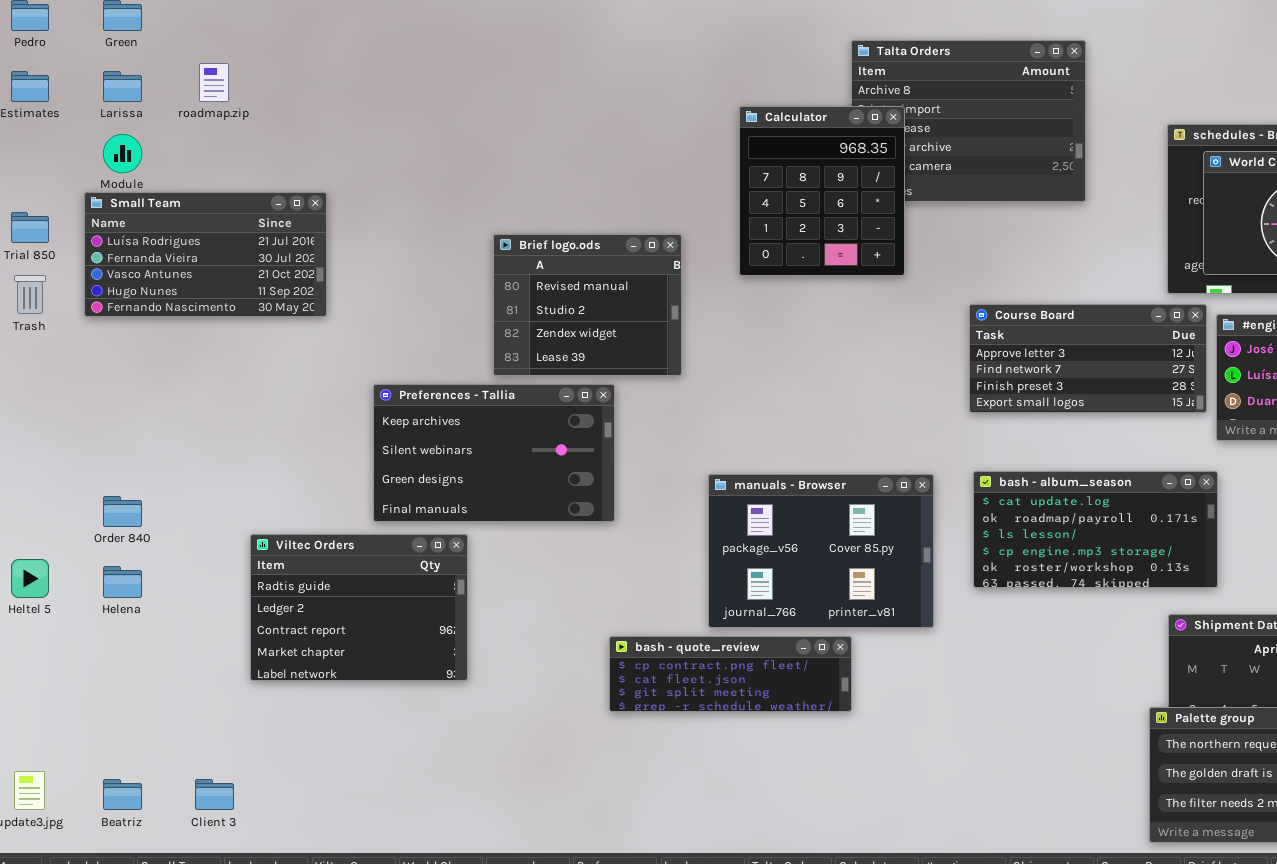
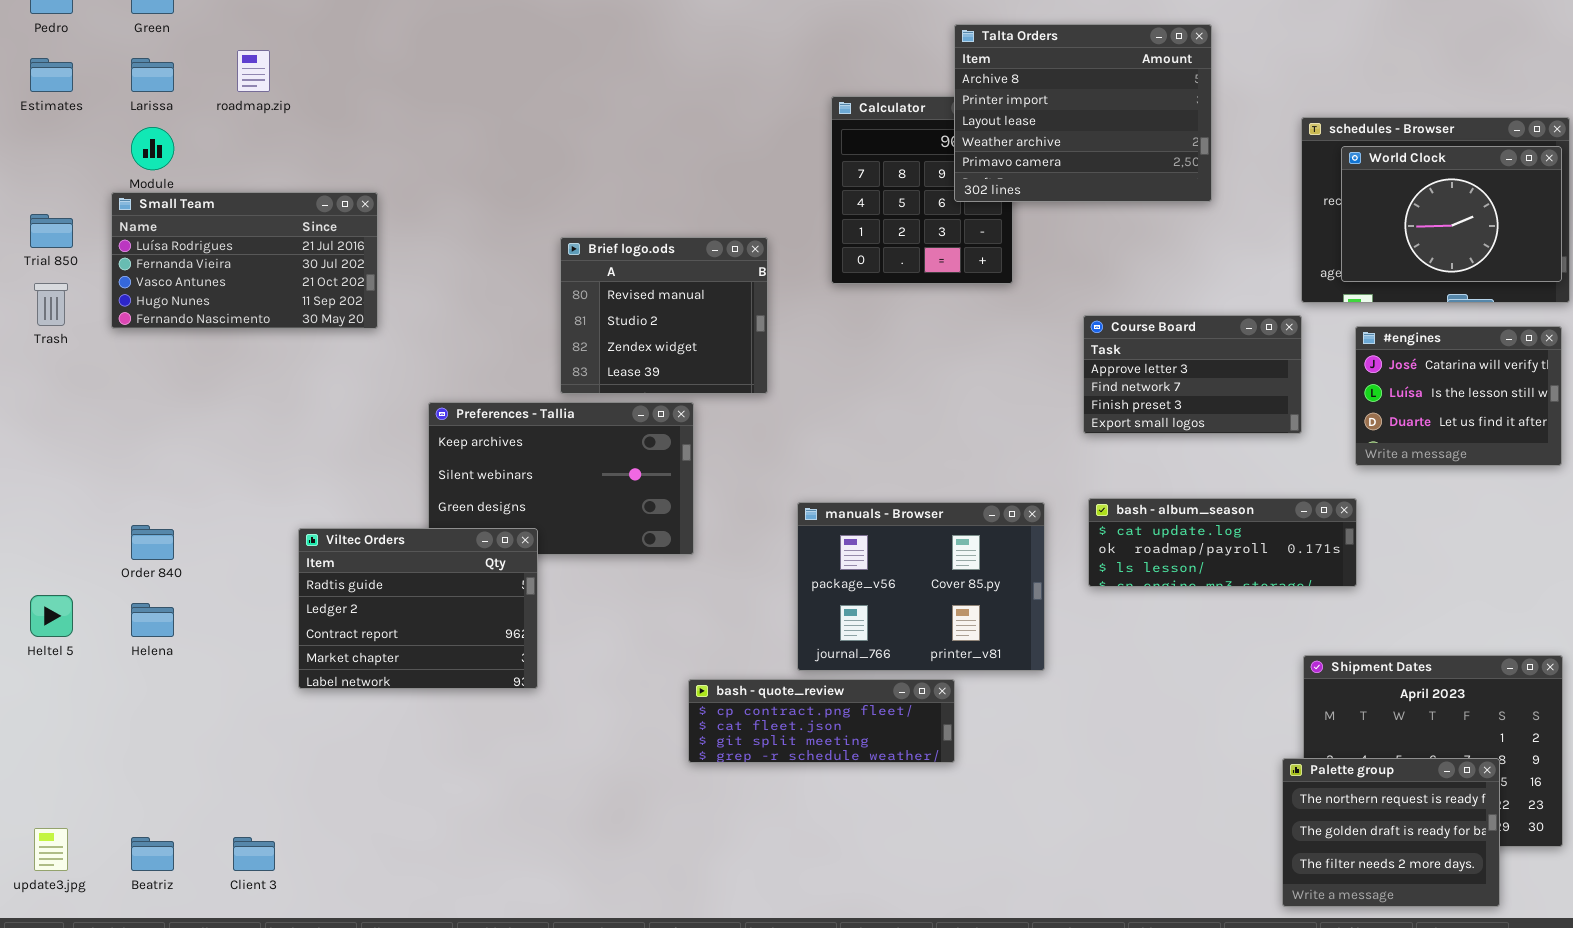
Talta Orders: [851,40,1086,202] -> [954,24,1212,202], raised
Course Board: [969,304,1207,413] -> [1083,315,1302,434], resized
bash - album_season: [973,471,1218,588] -> [1088,498,1357,587], resized
Viltec Orders: [250,534,468,681] -> [298,528,538,689], moved

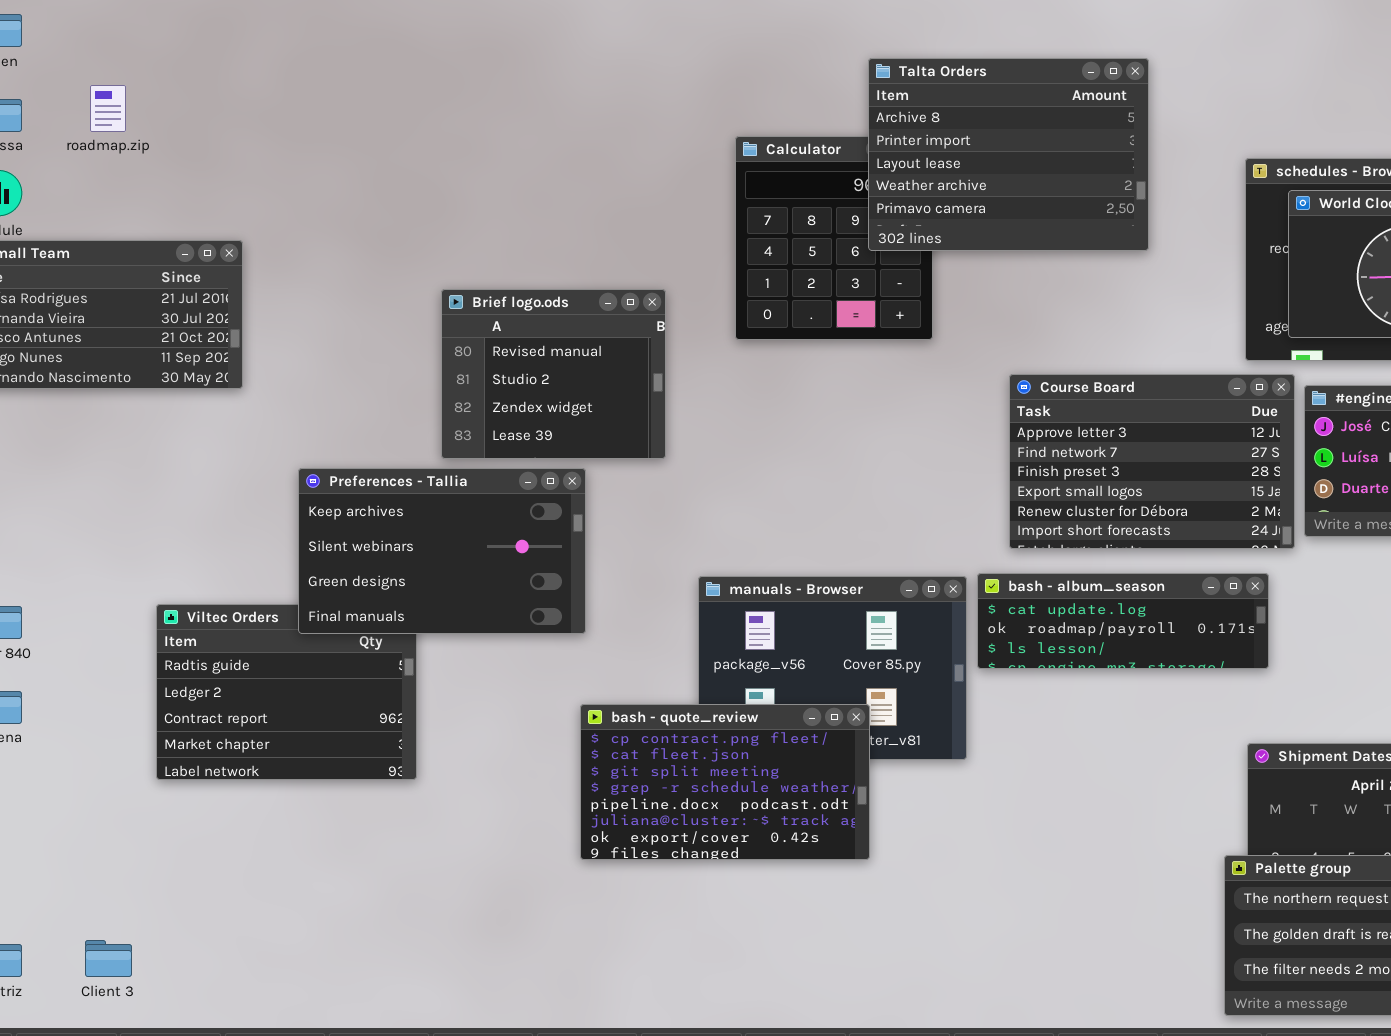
Course Board: [1083,315,1302,434] -> [1009,374,1295,549], resized
Preferences - Tallia: [428,402,694,555] -> [298,468,586,634], raised
bash - album_season: [1088,498,1357,587] -> [977,573,1269,669], moved
bash - quote_review: [688,679,955,763] -> [580,704,870,860], resized

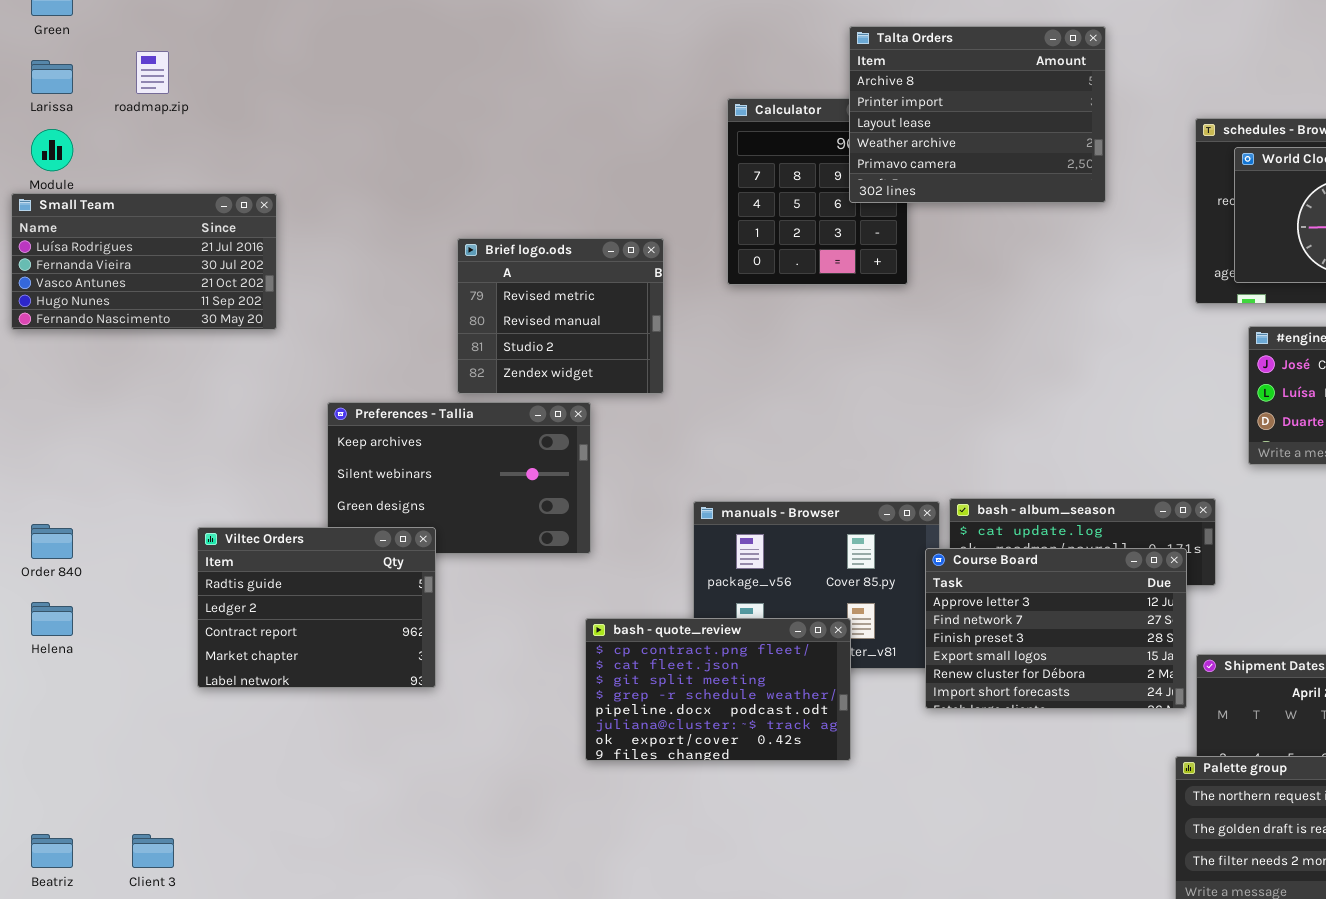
Brief logo.ods: [441,289,666,459] -> [457,238,664,394], scrolled up 1 row
Course Board: [1009,374,1295,549] -> [925,548,1187,709], moved
Viltec Orders: [156,604,417,780] -> [197,527,436,688], raised

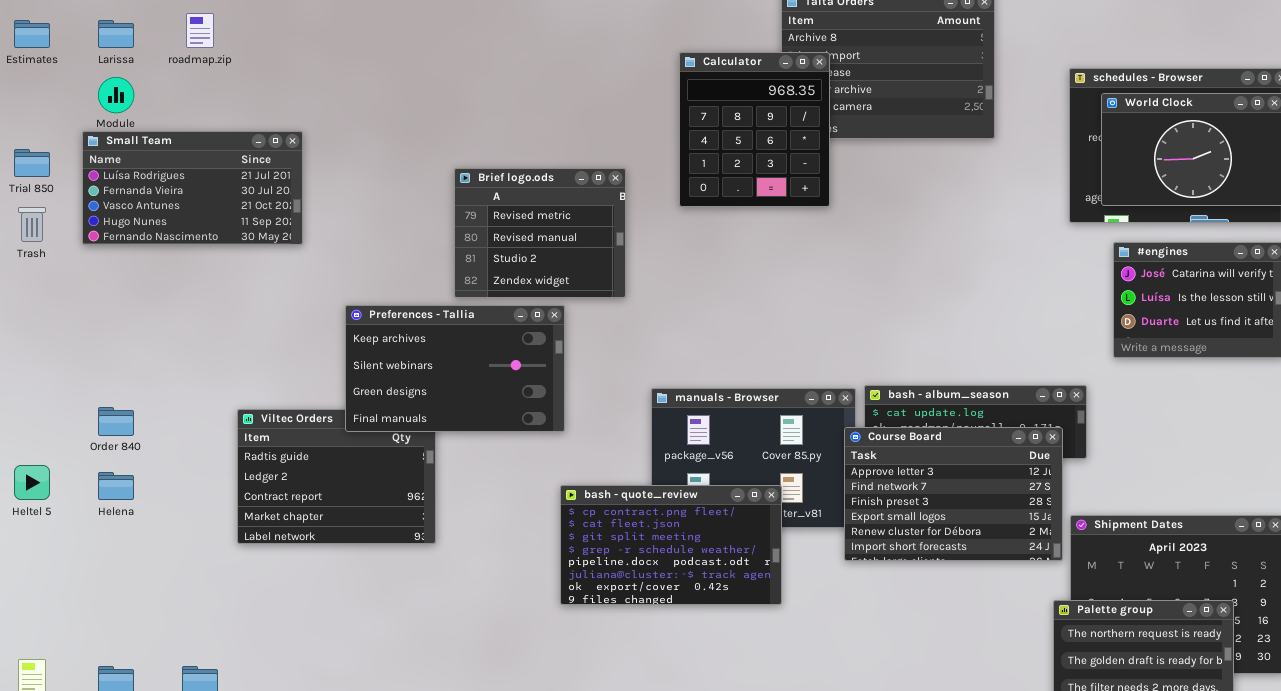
Calculator: [727,98,908,285] -> [679,52,830,207], raised
Preferences - Tallia: [327,402,591,554] -> [345,305,565,432], raised

